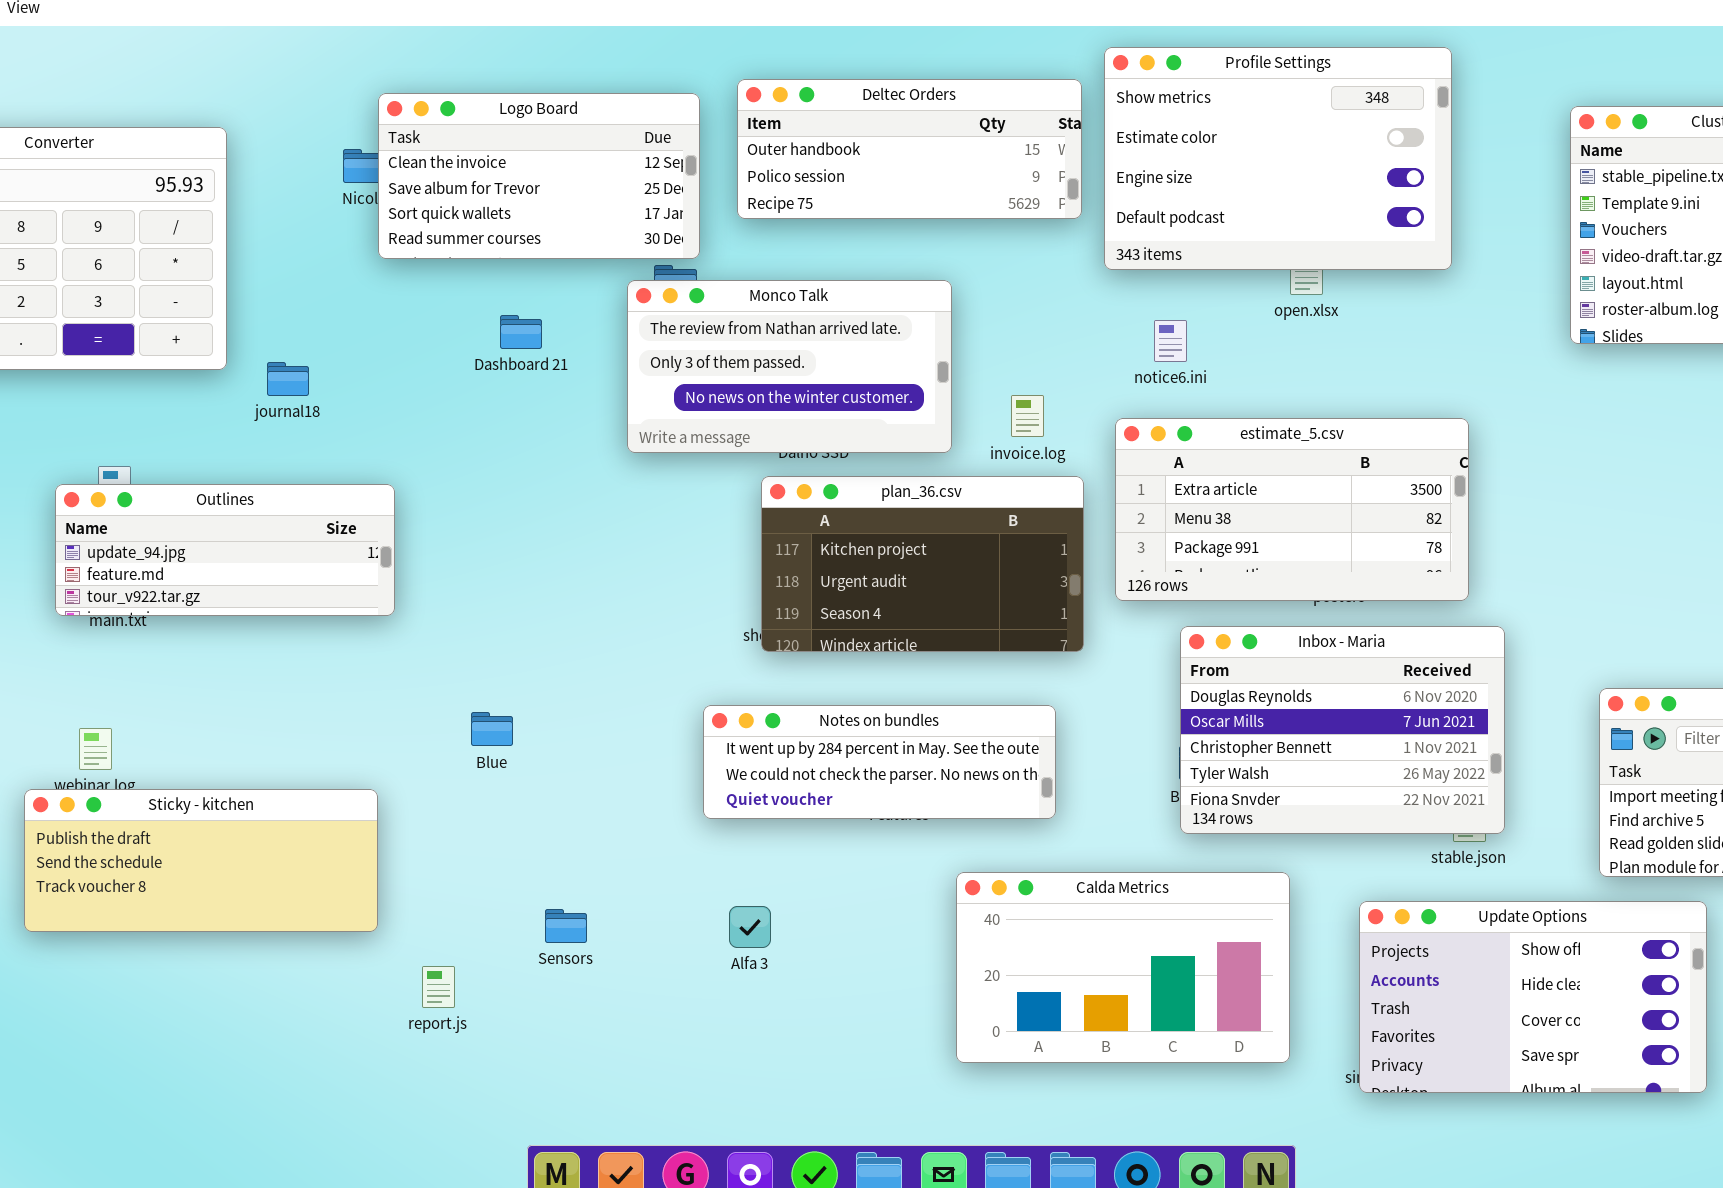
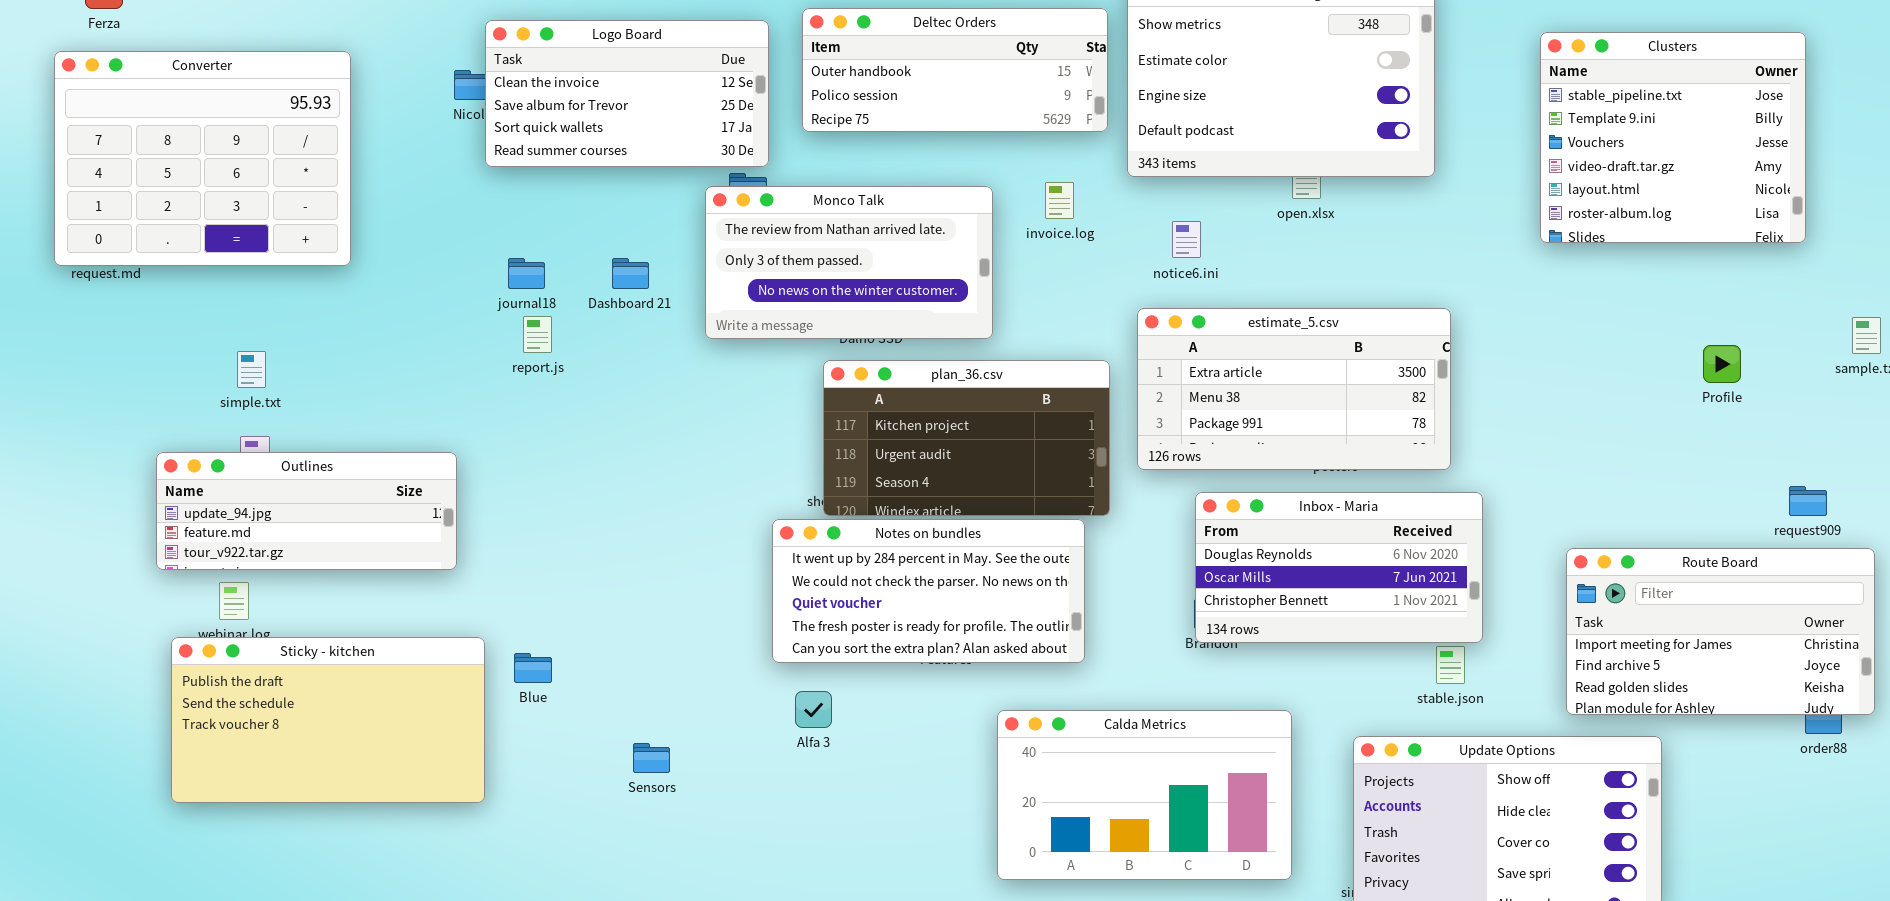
Dashboard 21: [500,315,542,349] -> [612,258,649,289], moved
journal18: [267,362,309,396] -> [508,258,545,289], moved
invoice.log: [1011,395,1044,437] -> [1045,182,1074,219], moved
Outlines: [55,484,395,616] -> [156,452,457,570], moved
Inbox - Maria: [1180,626,1505,834] -> [1195,492,1483,643], resized
Notes on bundles: [703,705,1056,819] -> [772,519,1085,663], resized
Blue: [471,712,513,746] -> [514,653,552,683], moved
Sticky - kitchen: [24,789,378,932] -> [171,637,485,803], resized
Alfa 3: [729,906,771,948] -> [795,691,832,728], moved
report.js: [422,966,455,1008] -> [523,316,552,353], moved

